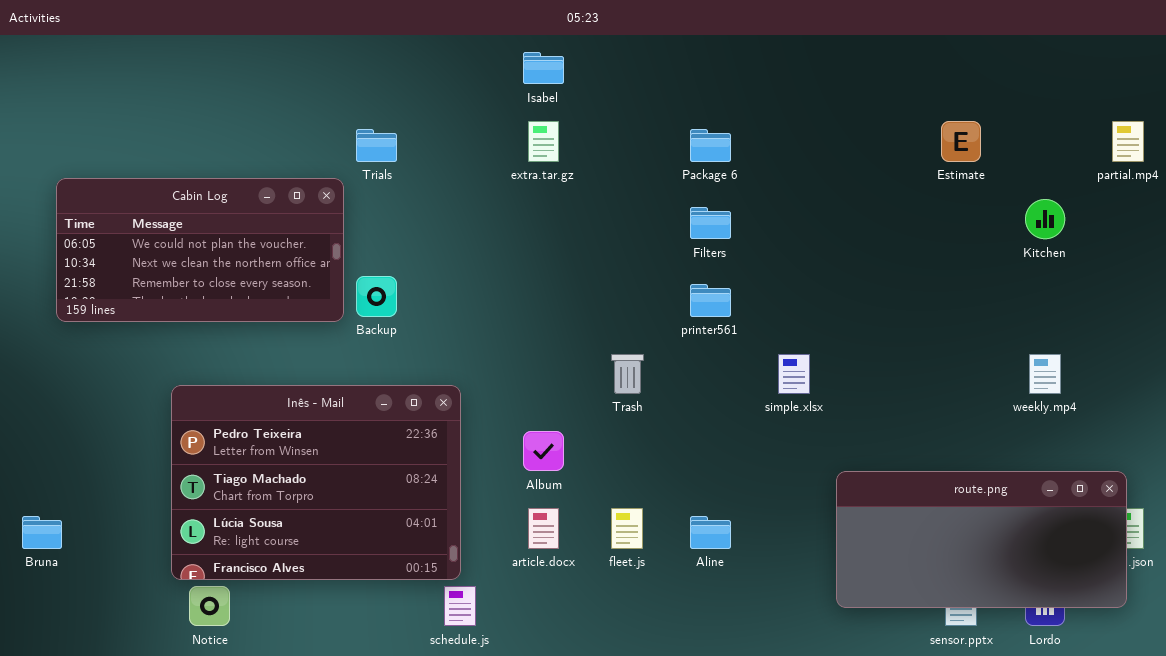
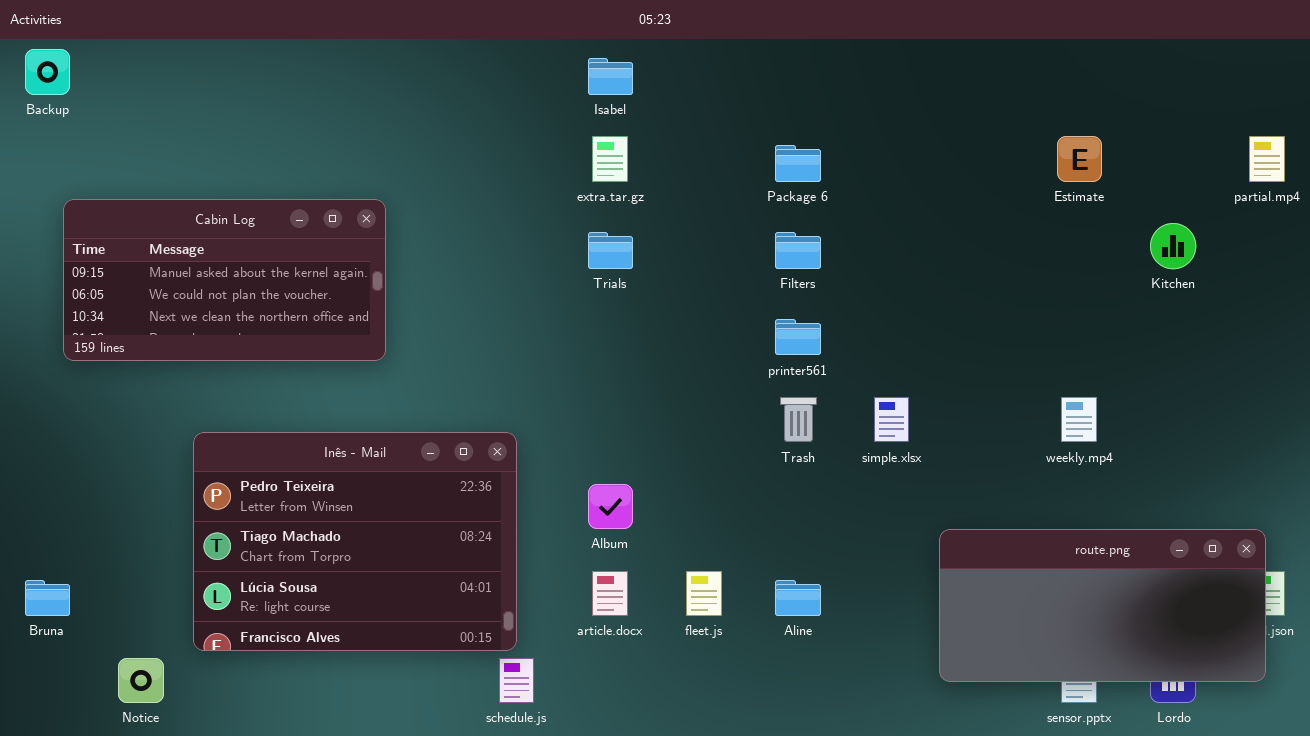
Trials: [356,129,397,162] -> [588,232,633,269], moved
Cabin Log: [56,178,344,322] -> [63,199,386,361], scrolled up 1 row
Backup: [356,276,397,317] -> [25,49,70,95], moved
Trash: [611,354,644,394] -> [780,397,817,442], moved
weekly.mp4: [1029,354,1061,394] -> [1061,397,1097,442], moved
Notice: [189,586,230,626] -> [118,658,164,703], moved

